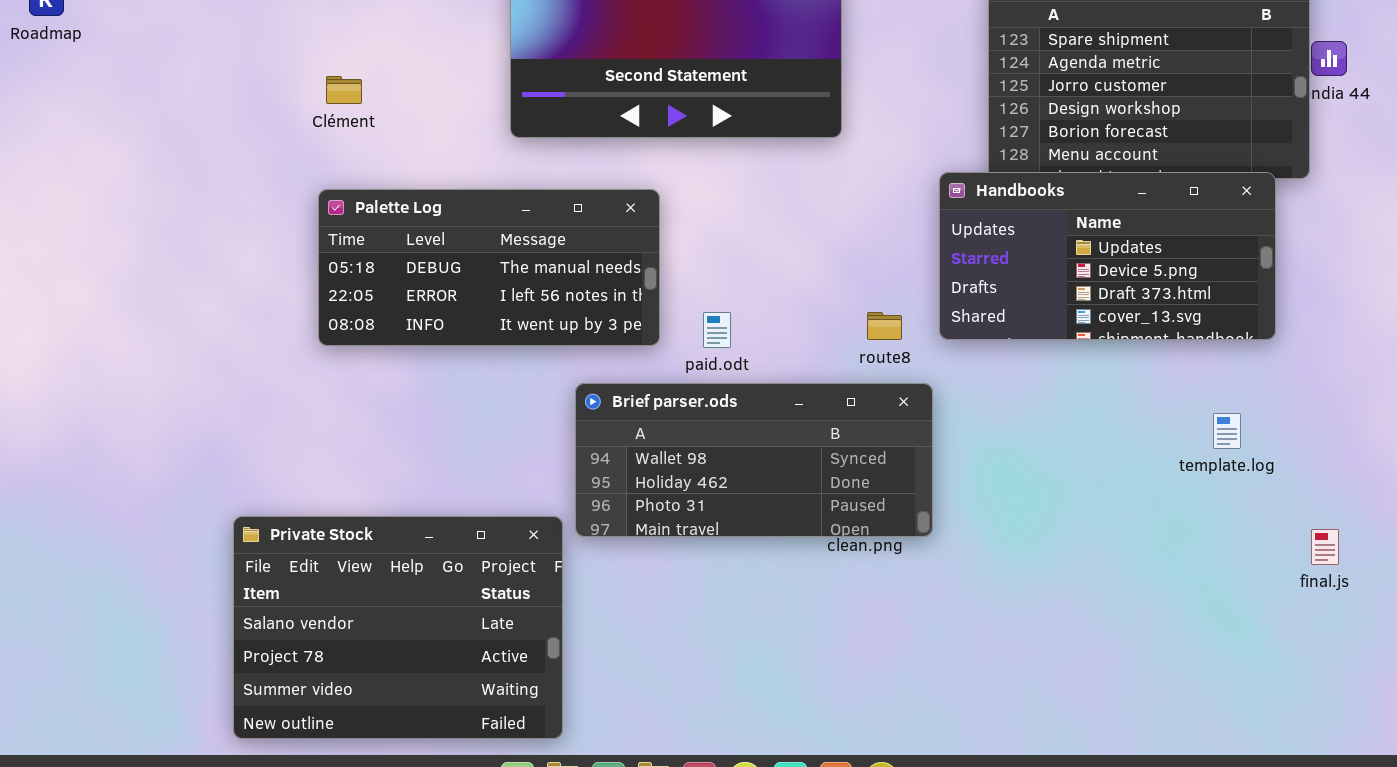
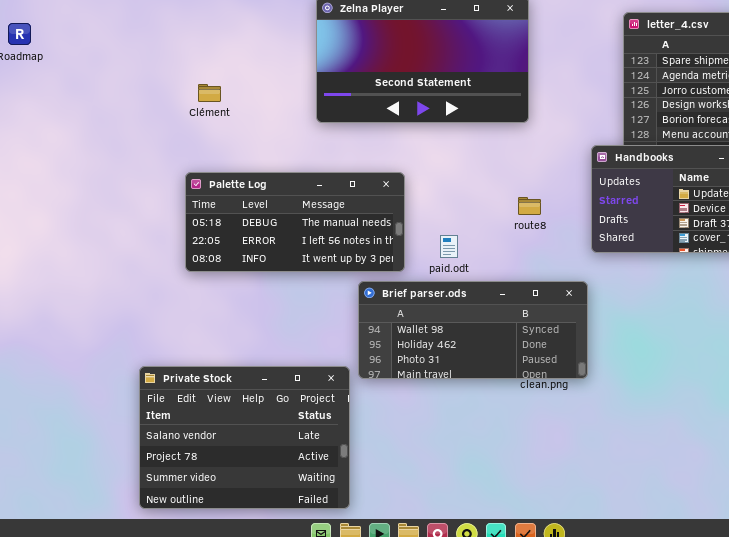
Palette Log: [318,189,660,346] -> [185,172,405,272], moved
route8: [867,312,902,340] -> [518,197,541,215], moved

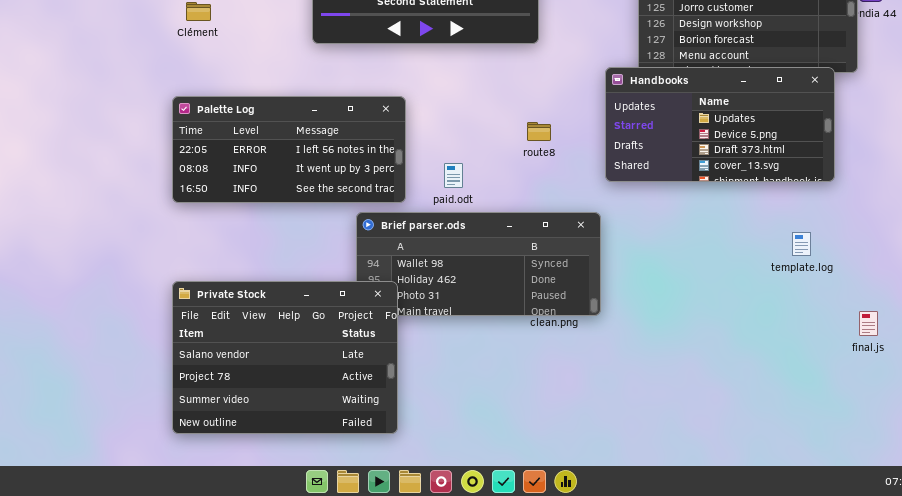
Palette Log: [185,172,405,272] -> [172,96,406,203], scrolled down 1 row
Private Stock: [139,366,350,509] -> [172,281,398,434], moved

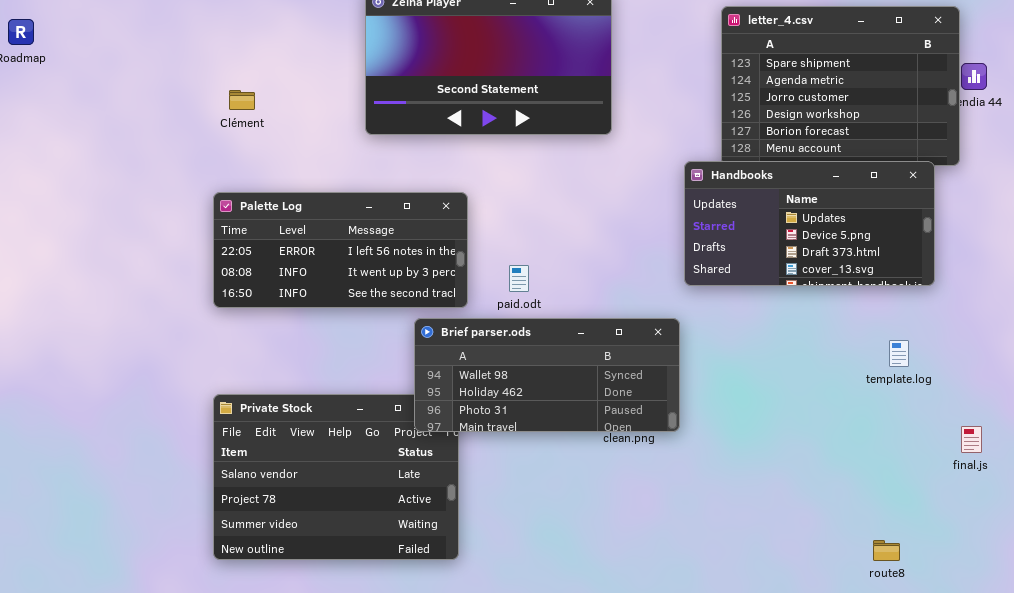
route8: [527,122,551,141] -> [873,540,900,561], moved
Brief parser.ods: [356,212,601,316] -> [414,318,680,432], raised

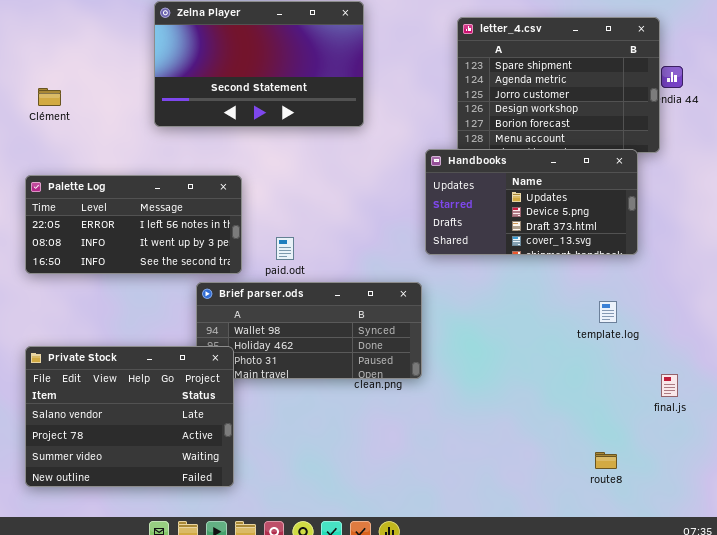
Private Stock: [213,394,459,560] -> [25,346,234,487], raised
route8: [873,540,900,561] -> [595,452,617,469], moved

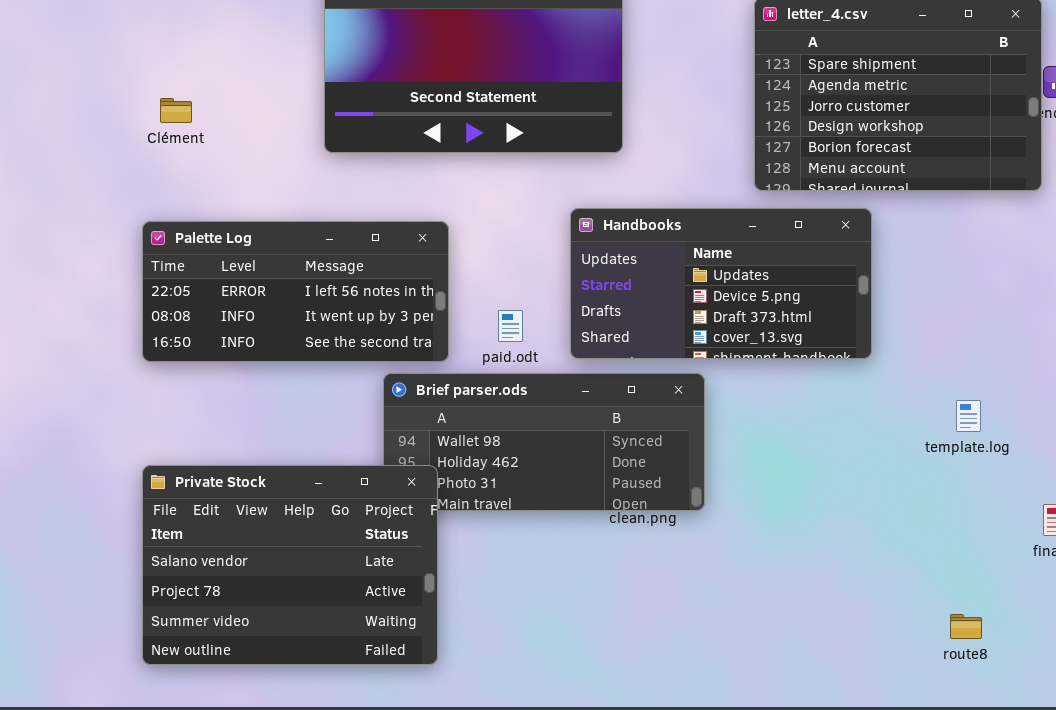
Handbooks: [425,149,638,255] -> [570,208,872,359], moved

